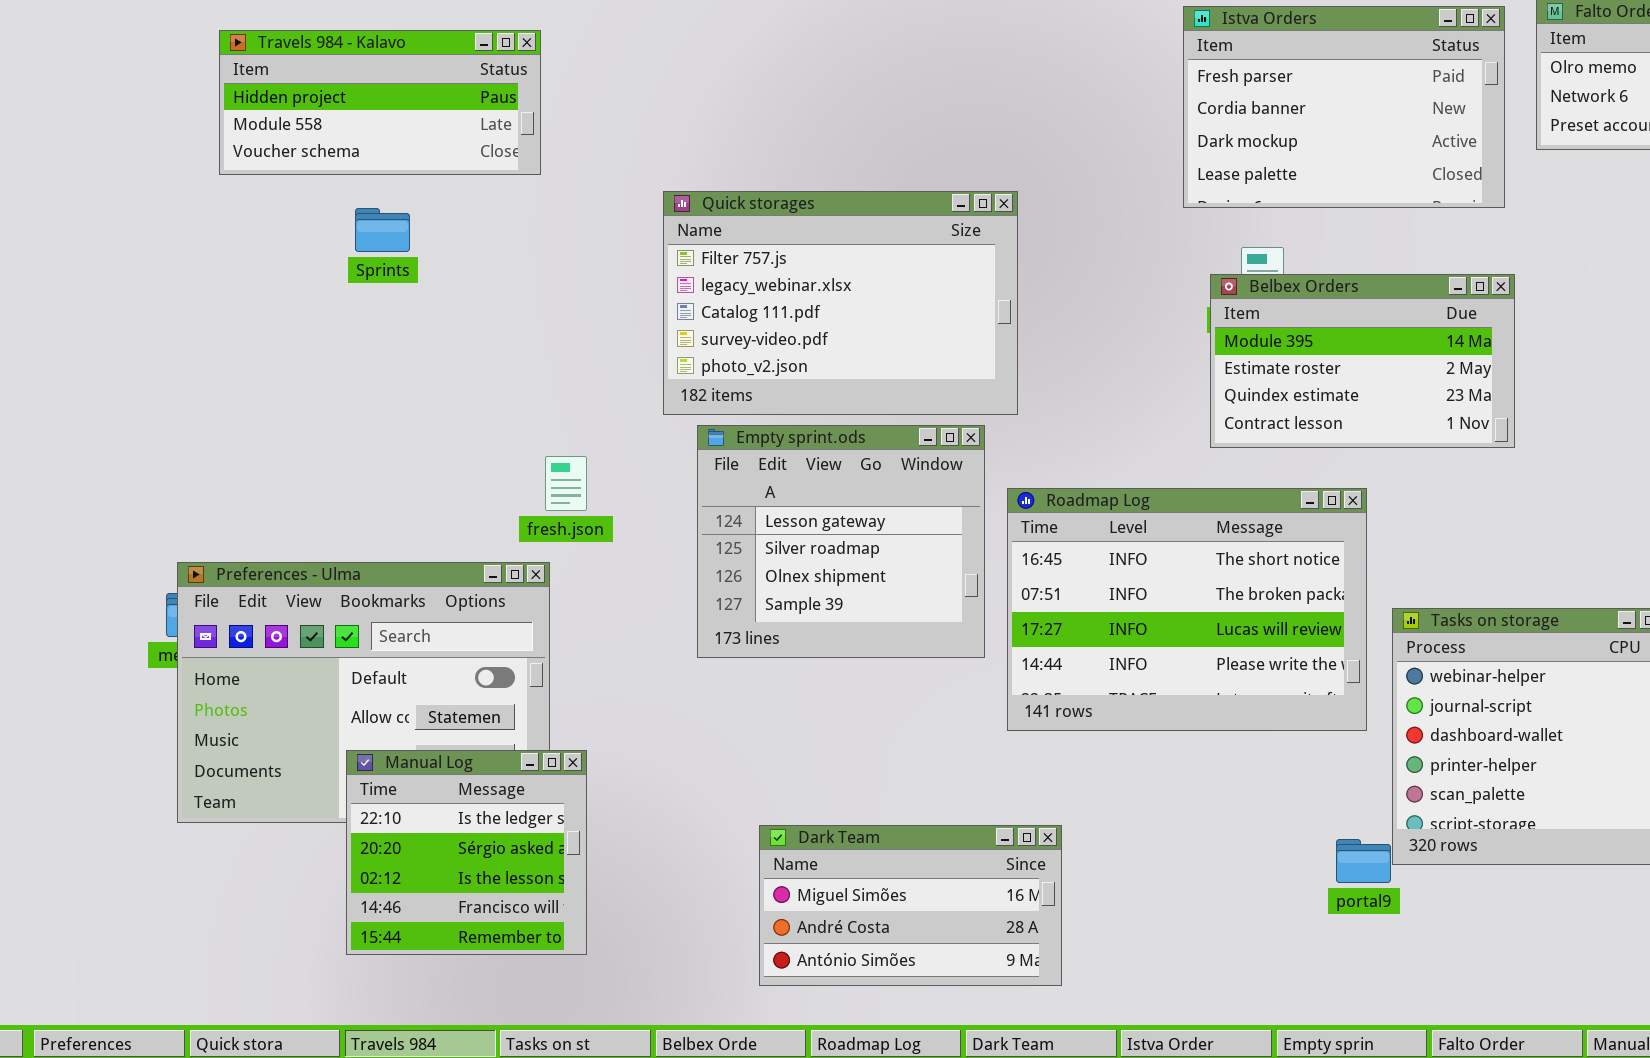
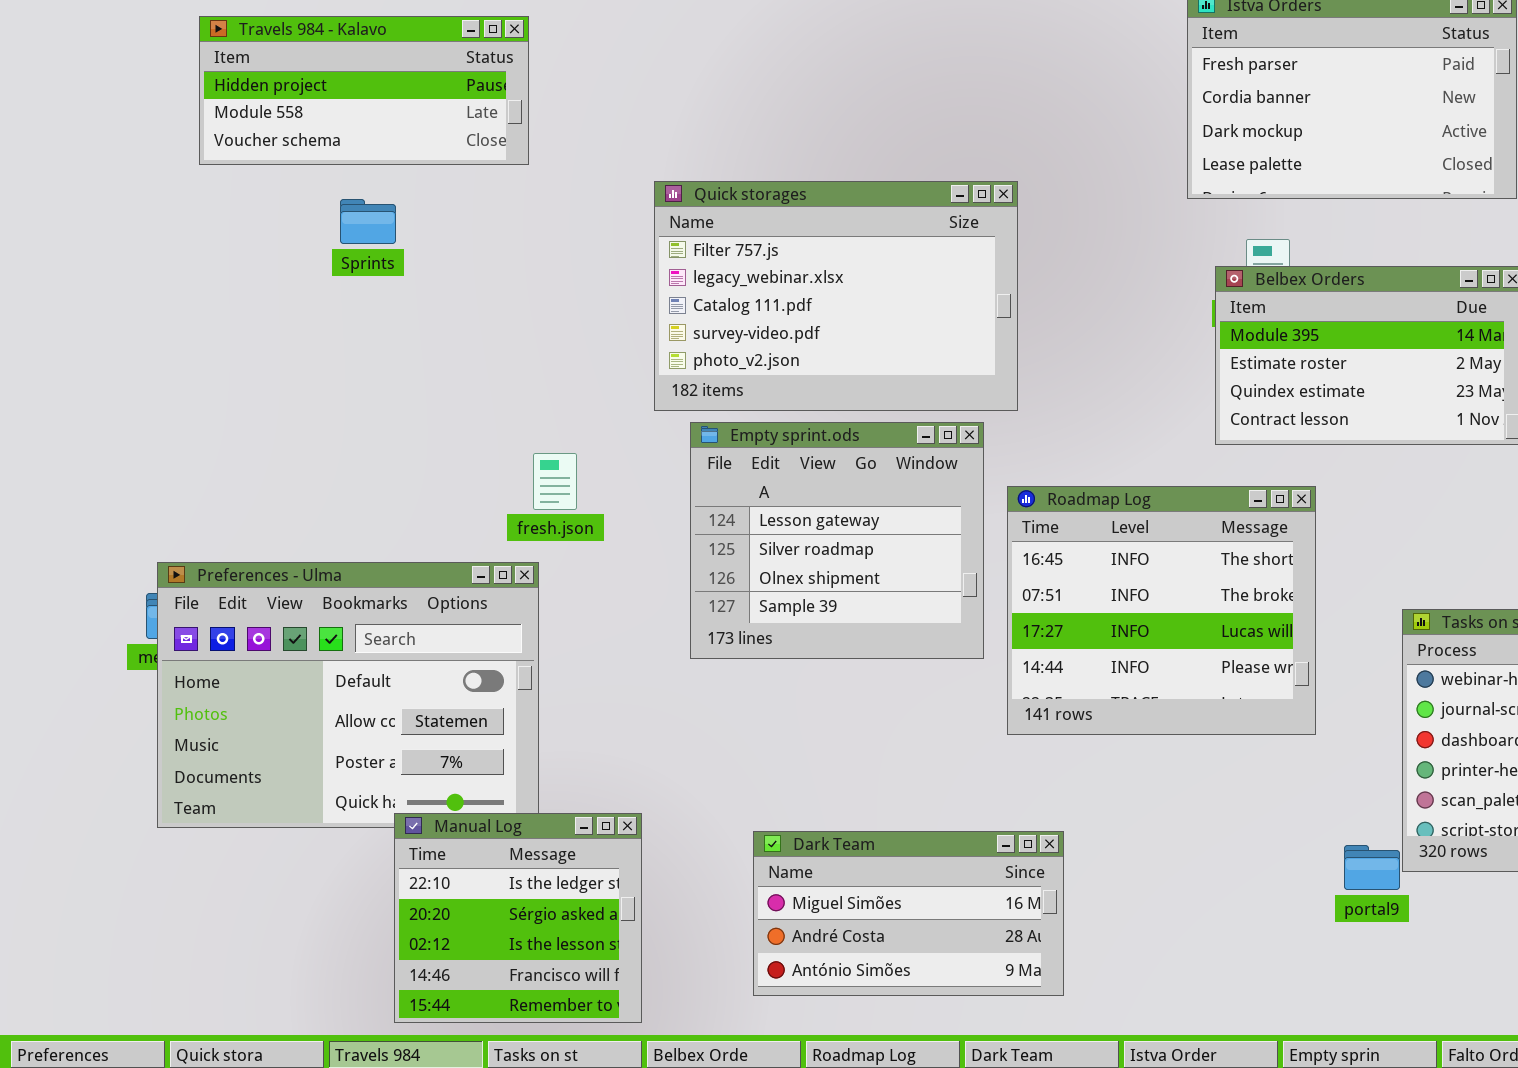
Roadmap Log: [1007,488,1367,731] -> [1007,486,1316,735], resized
Manual Log: [346,750,587,955] -> [394,813,642,1023], moved

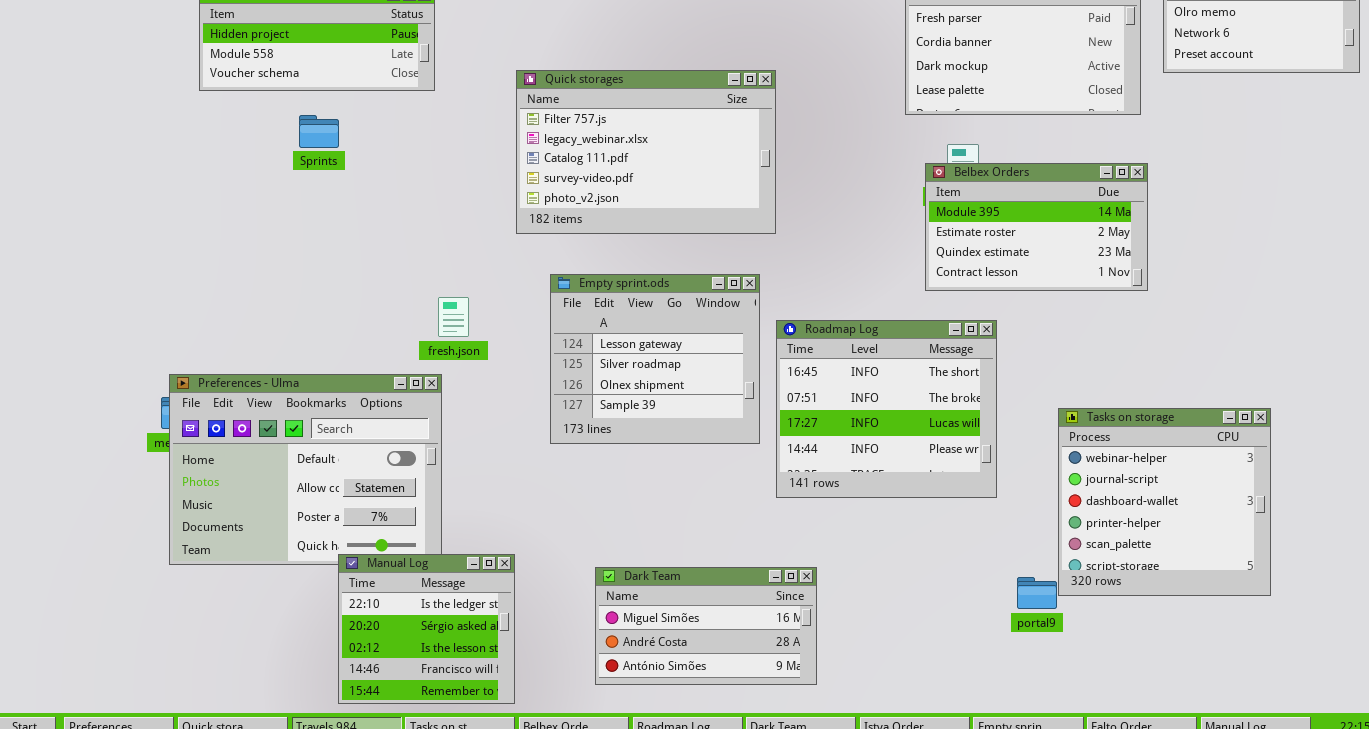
Quick storages: [654,181,1018,411] -> [516,70,776,234], moved

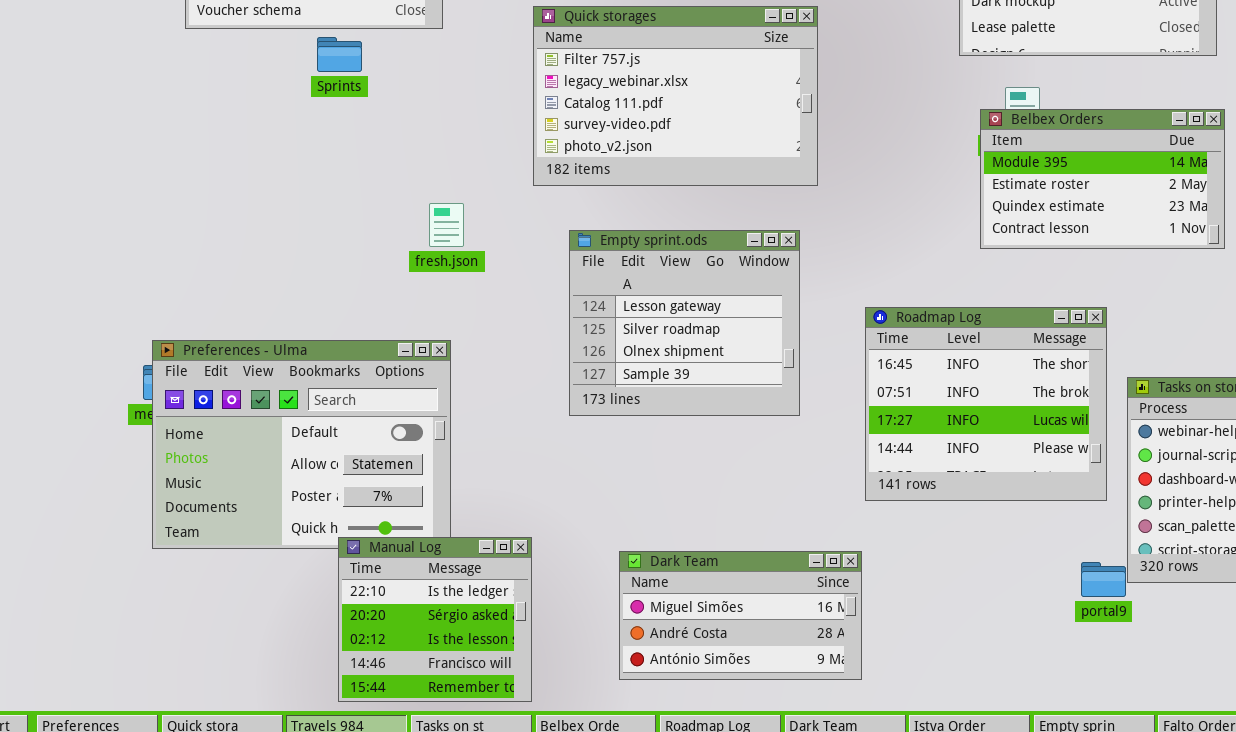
Sprints: [299,115,339,148] -> [317,37,362,72], moved
fresh.json: [438,297,469,337] -> [429,203,464,247], moved
Roadmap Log: [776,320,997,498] -> [865,307,1107,501], moved

